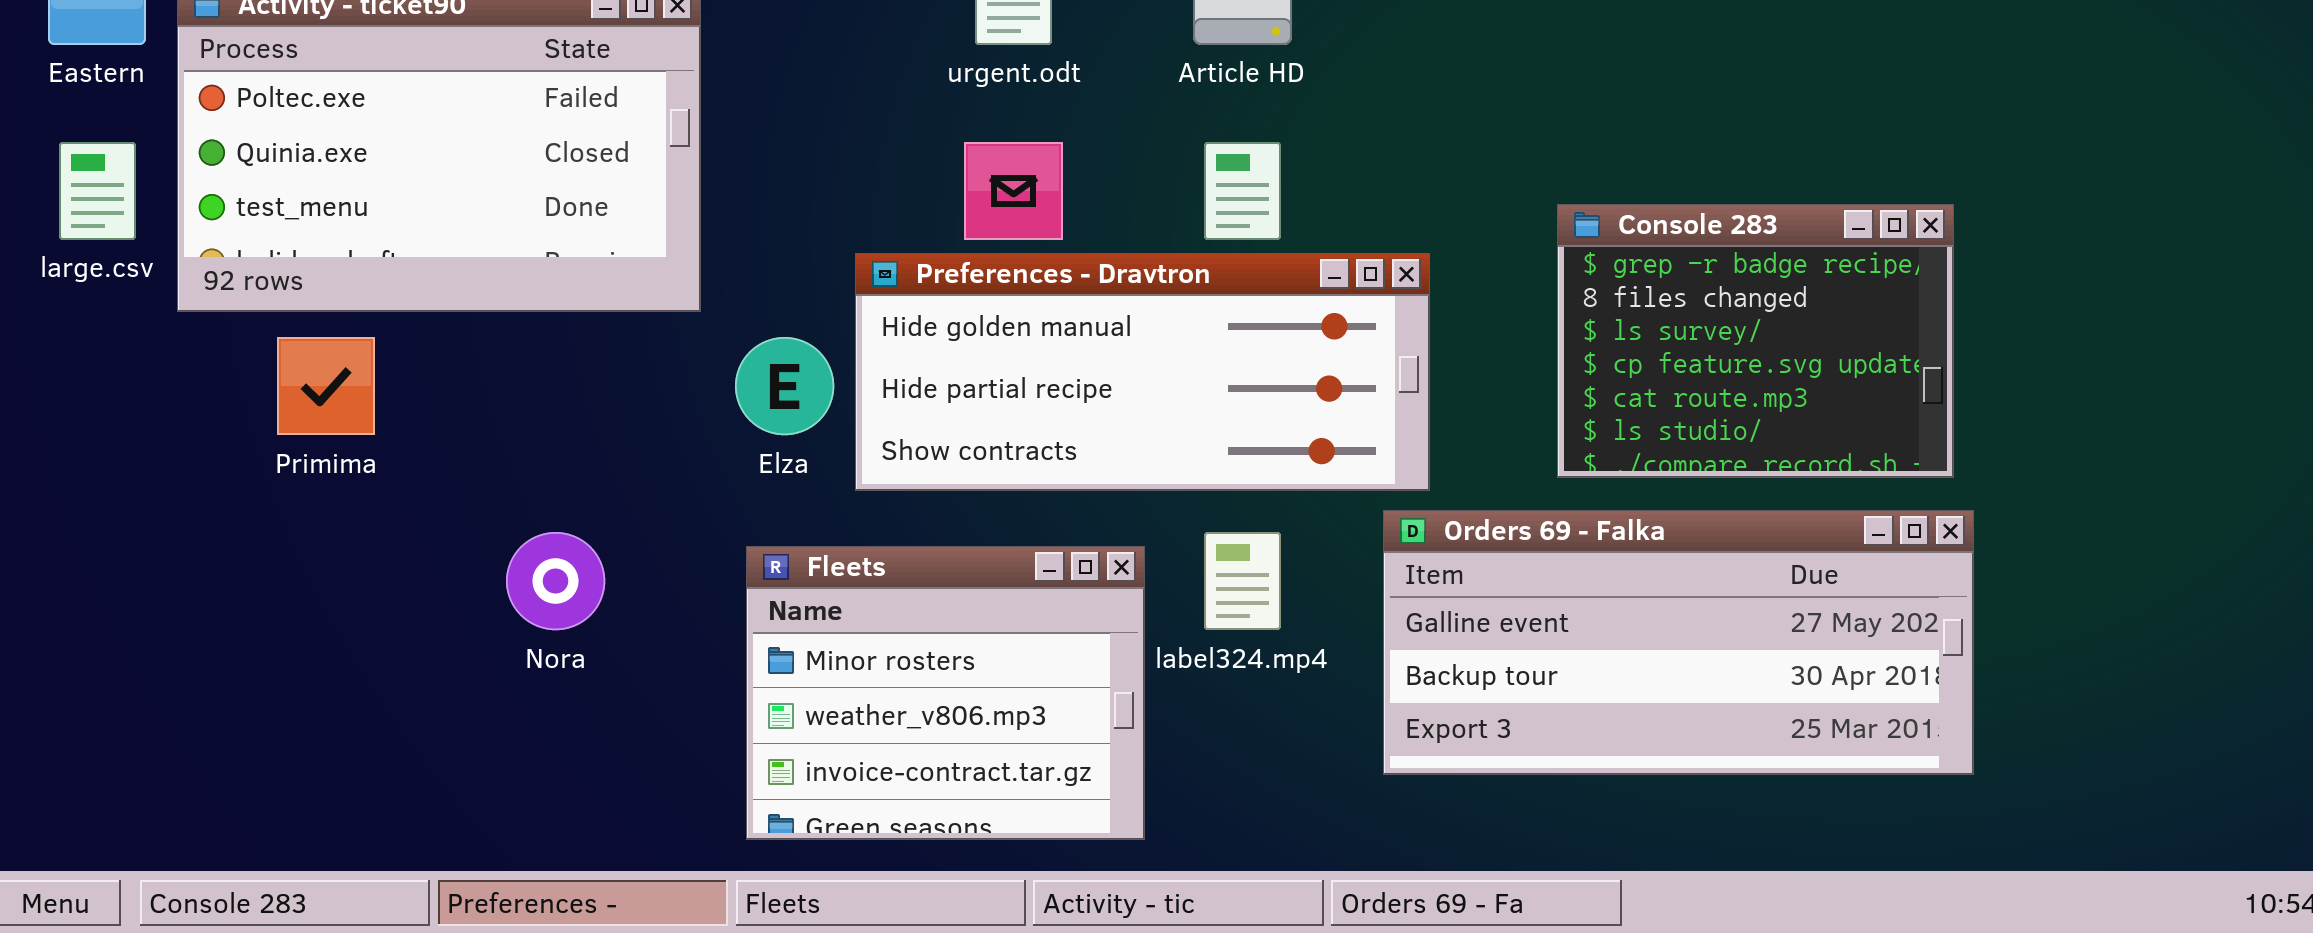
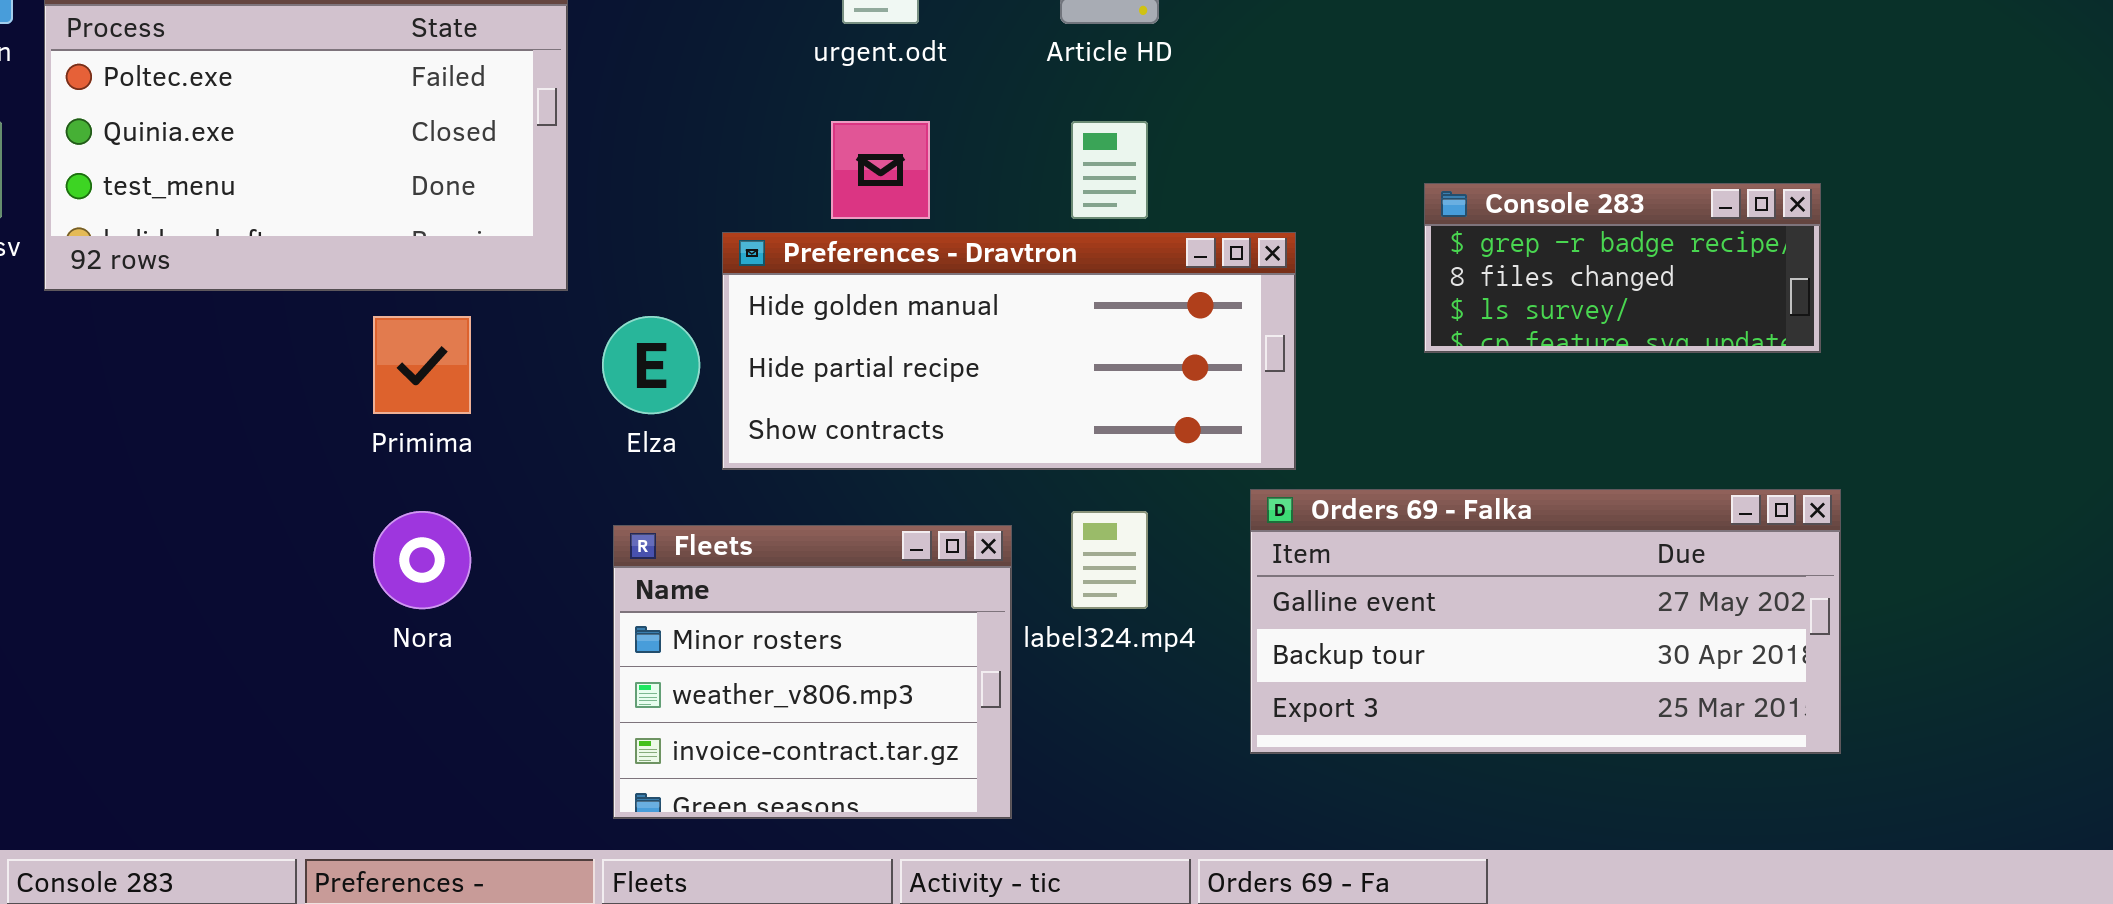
Console 283: [1557,204,1954,478] -> [1424,183,1821,353], resized
Primima: [277,337,375,435] -> [373,316,471,414], moved

